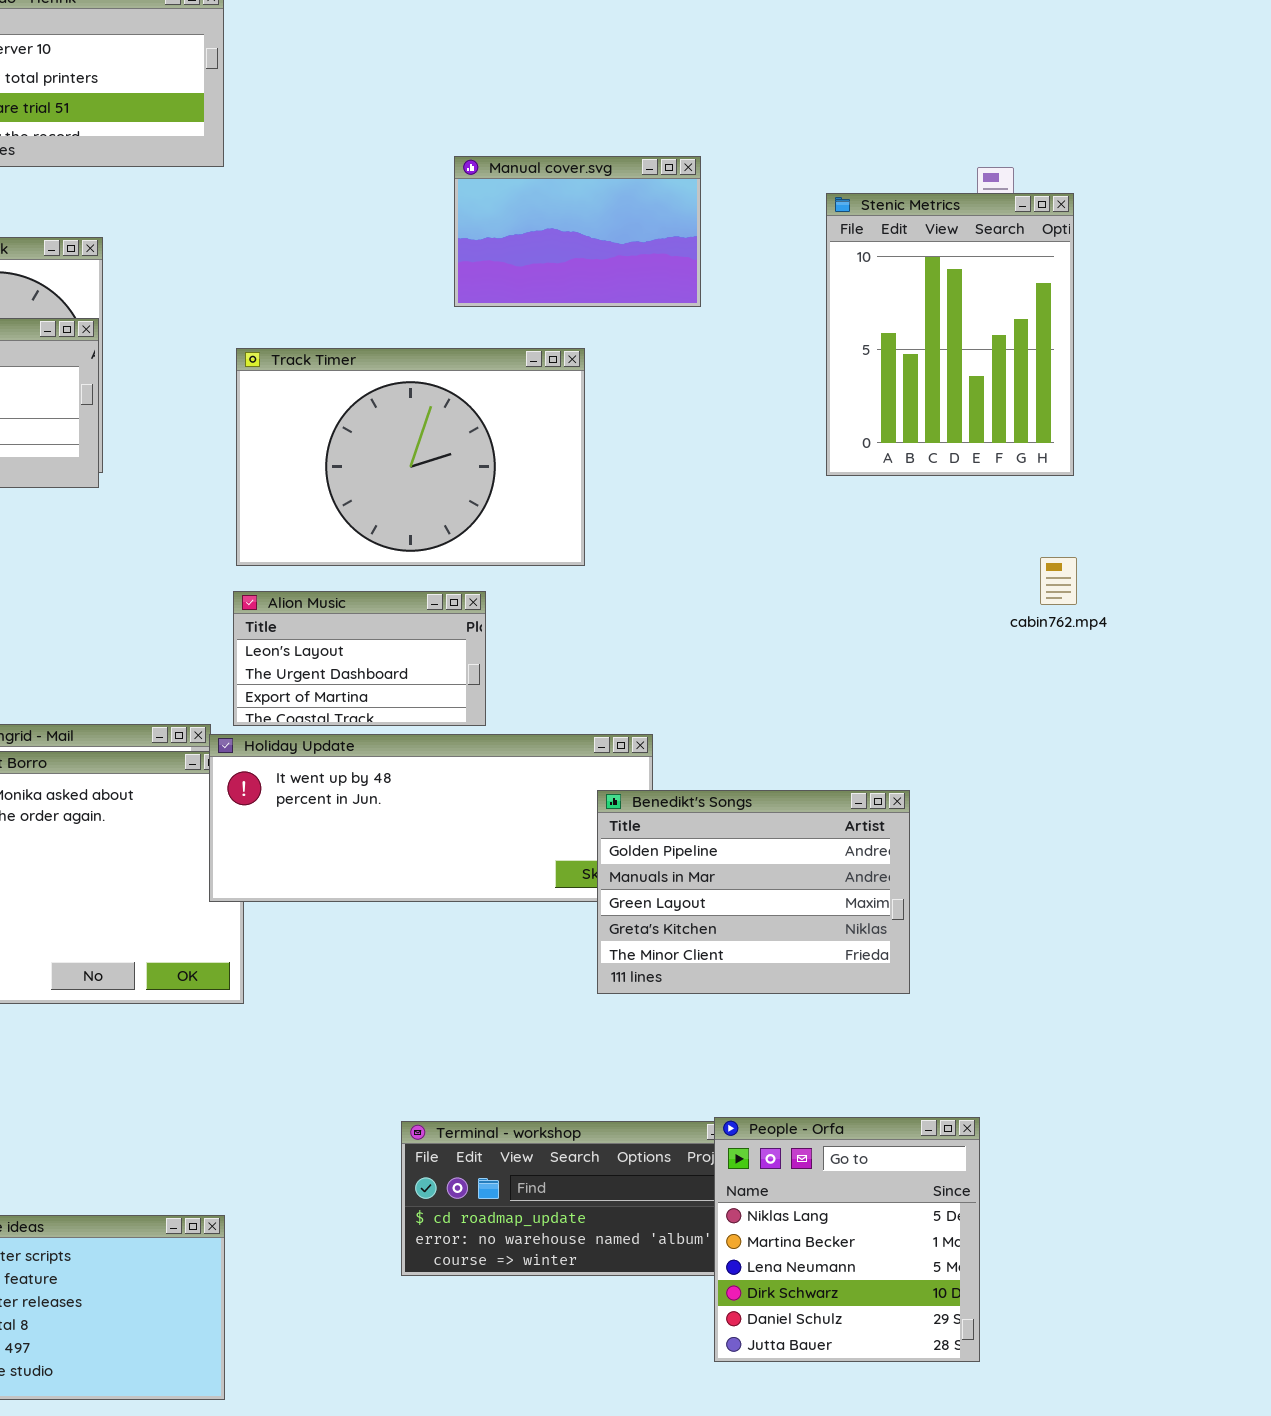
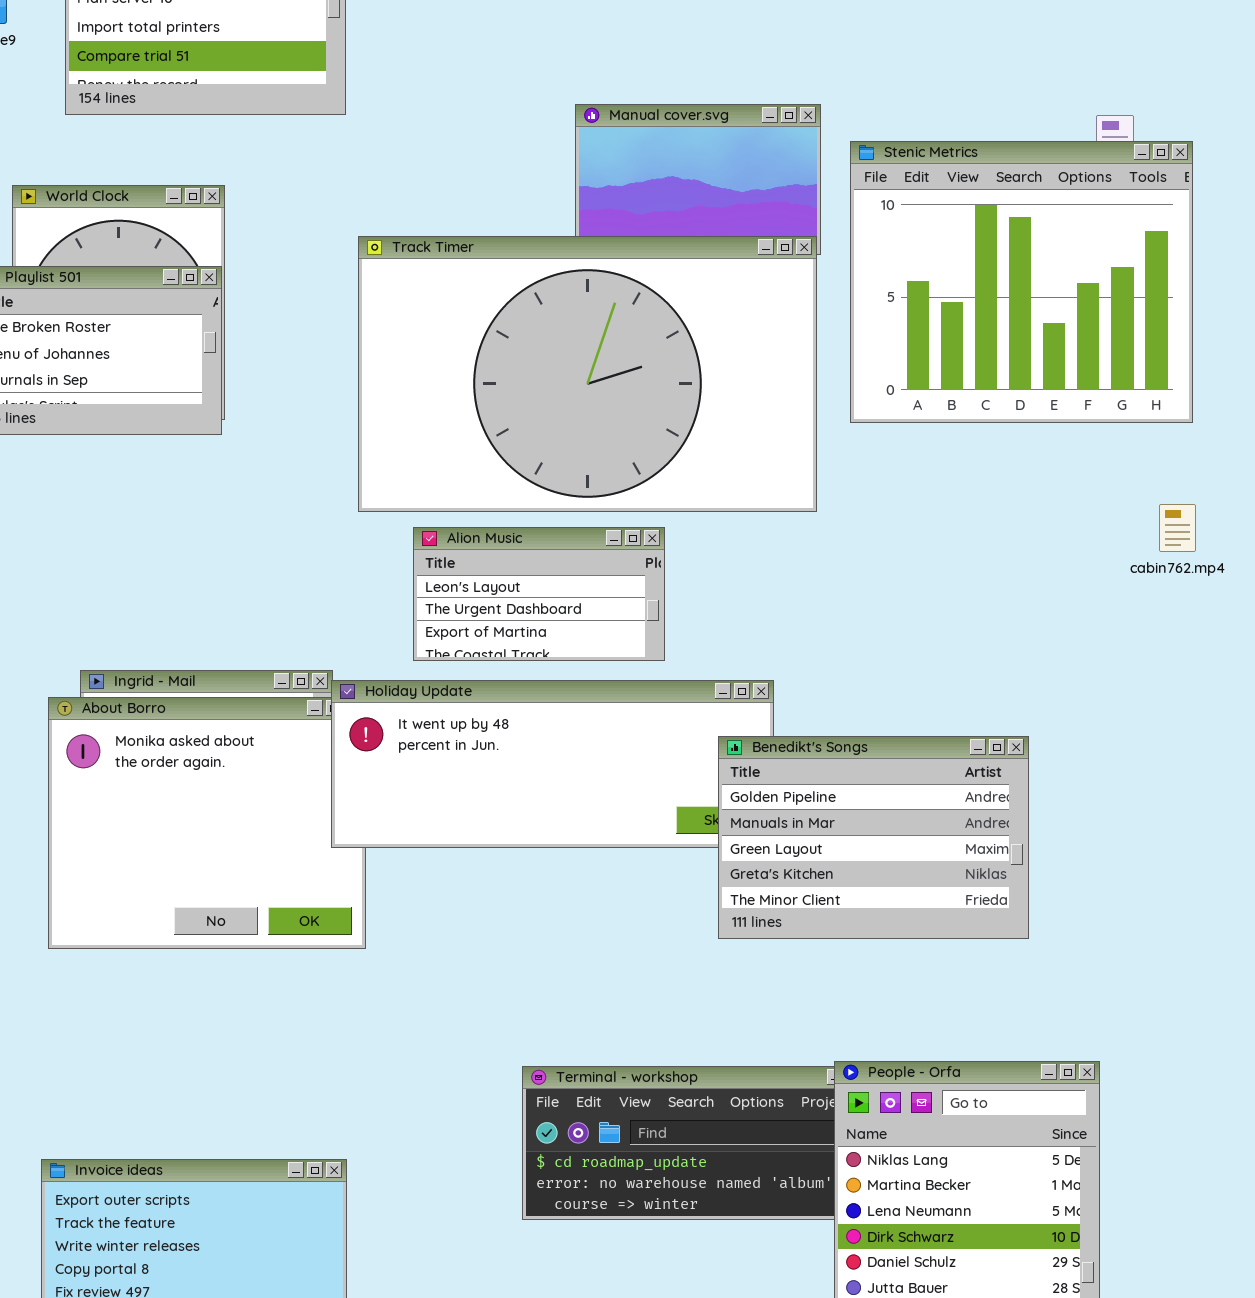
Stenic Metrics: [826,193,1074,476] -> [850,141,1193,423], resized
Track Timer: [236,348,585,566] -> [358,236,817,512], resized
Alion Music: [233,591,486,726] -> [413,527,665,661], moved

